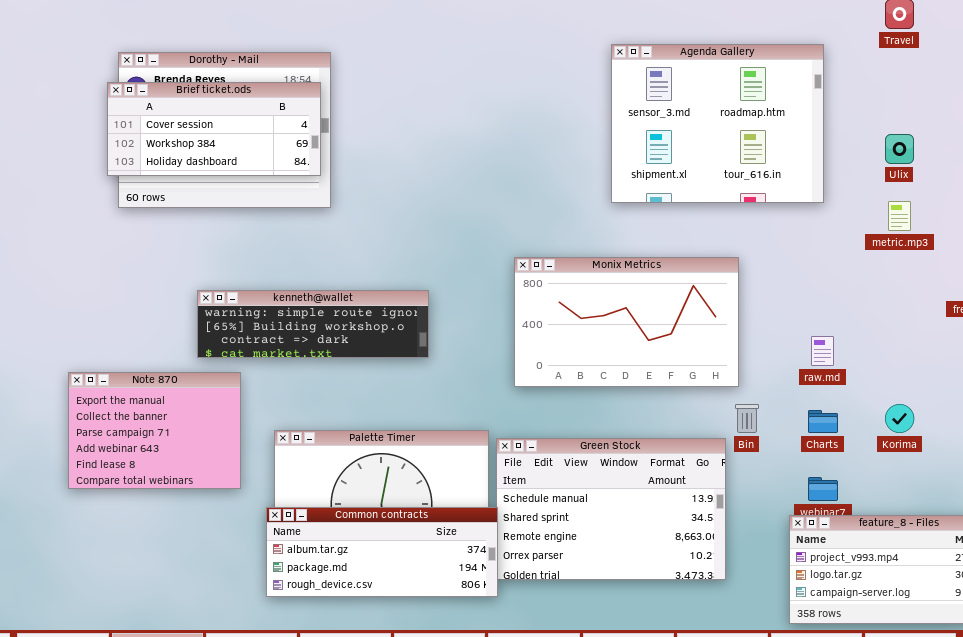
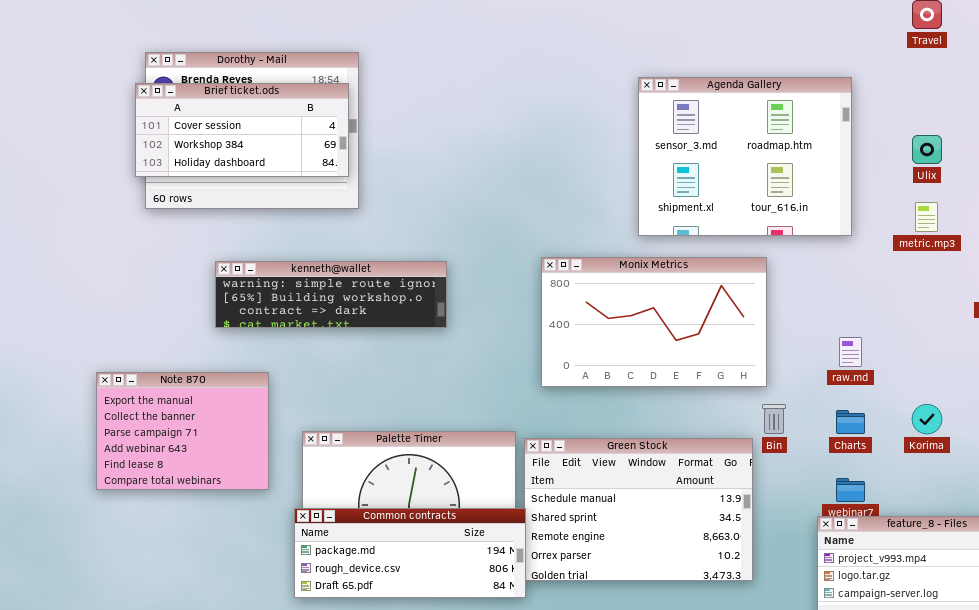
Agenda Gallery: [611,44,824,203] -> [638,77,852,236], moved
kenneth@wallet: [197,290,429,358] -> [215,261,447,328], moved
Common contracts: [266,507,498,597] -> [294,508,526,598], scrolled down 1 row

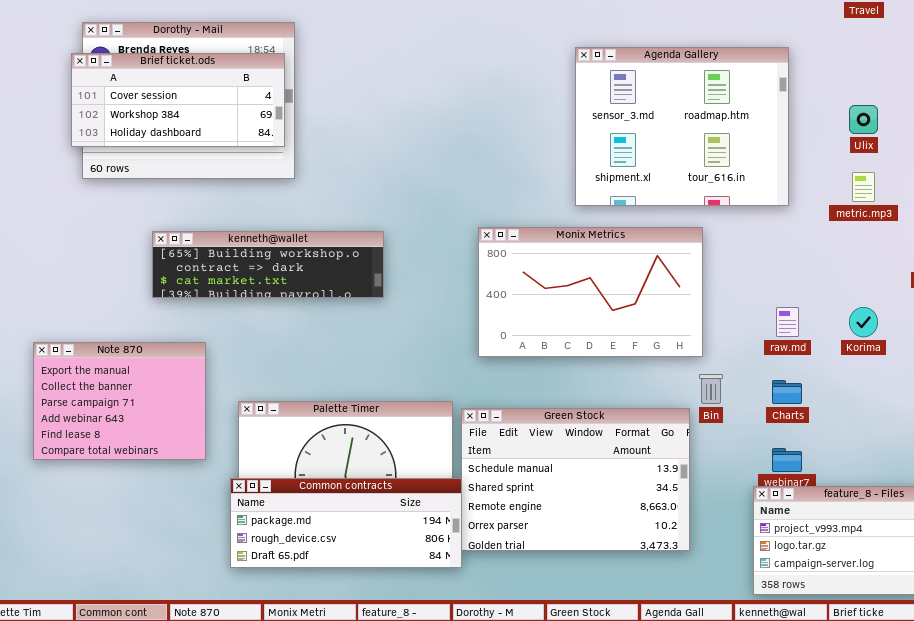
kenneth@wallet: [215,261,447,328] -> [152,231,384,298], scrolled down 1 row
Korima: [912,404,942,434] -> [849,307,878,337], moved

